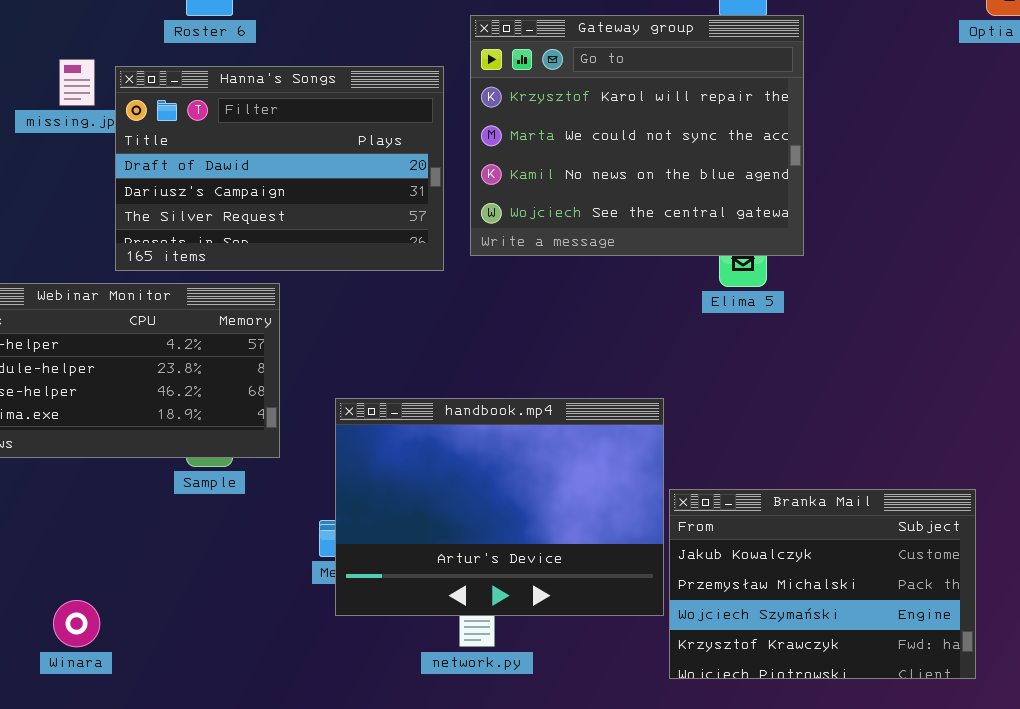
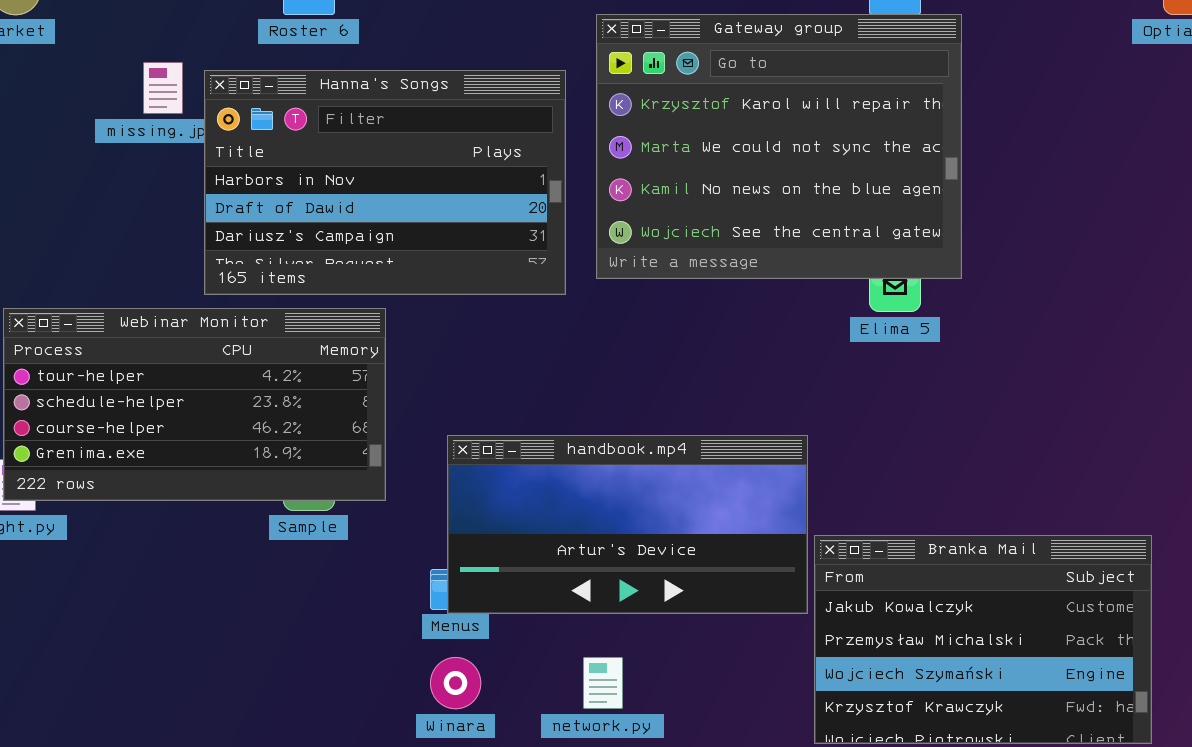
Hanna's Songs: [115,66,444,271] -> [204,70,566,295], scrolled up 1 row
handbook.mp4: [335,398,664,616] -> [447,435,808,614], resized
Winara: [53,600,100,647] -> [430,657,481,709], moved

